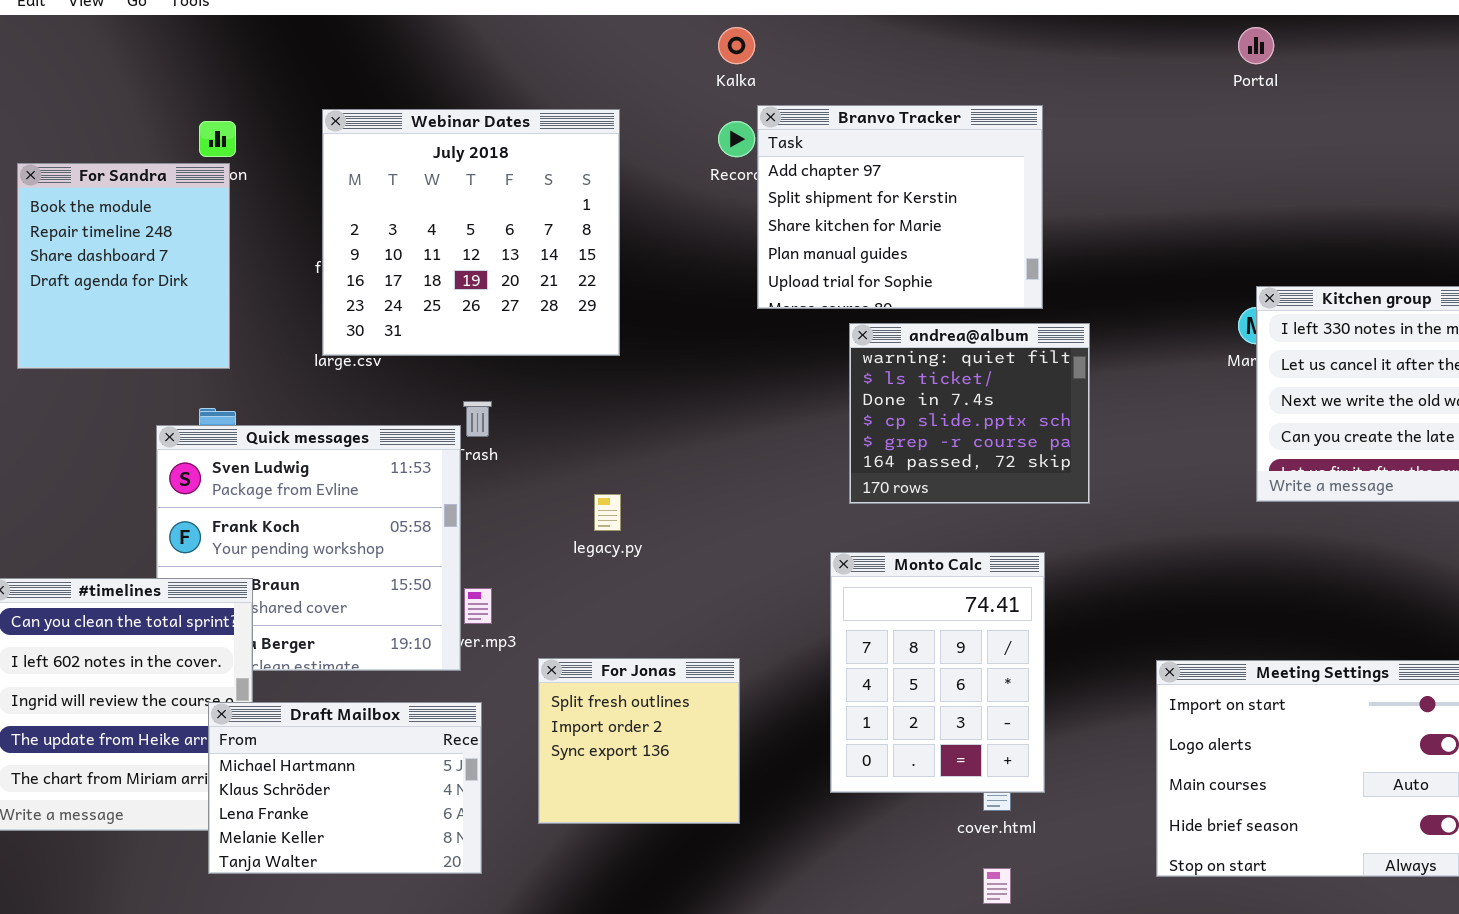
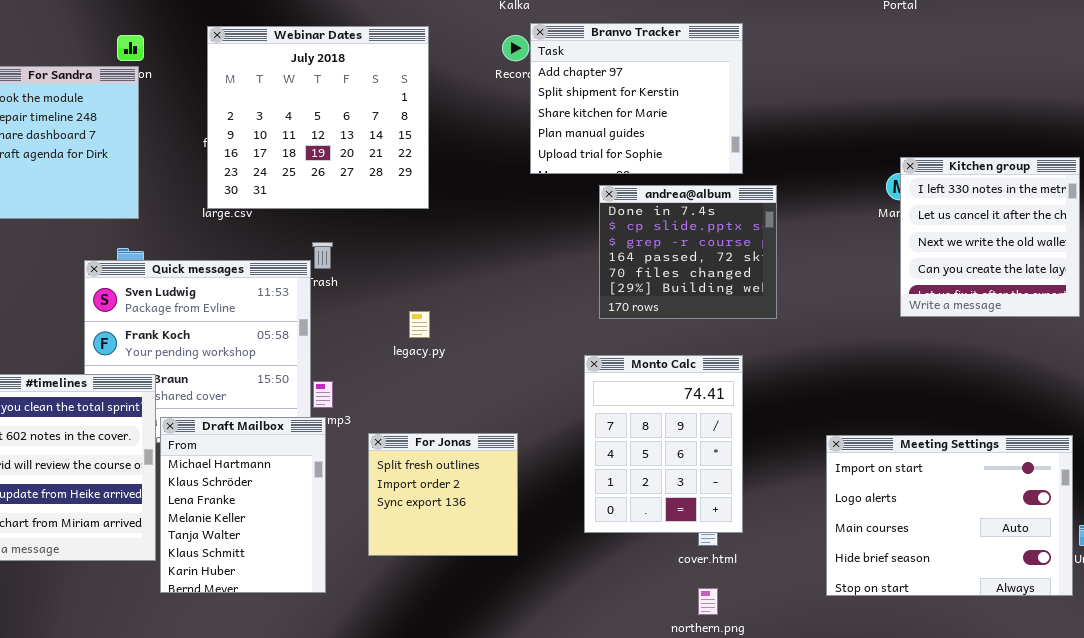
andrea@album: [849,323,1090,504] -> [599,185,777,319], scrolled down 2 rows
Draft Mailbox: [208,702,482,874] -> [160,417,326,593], resized

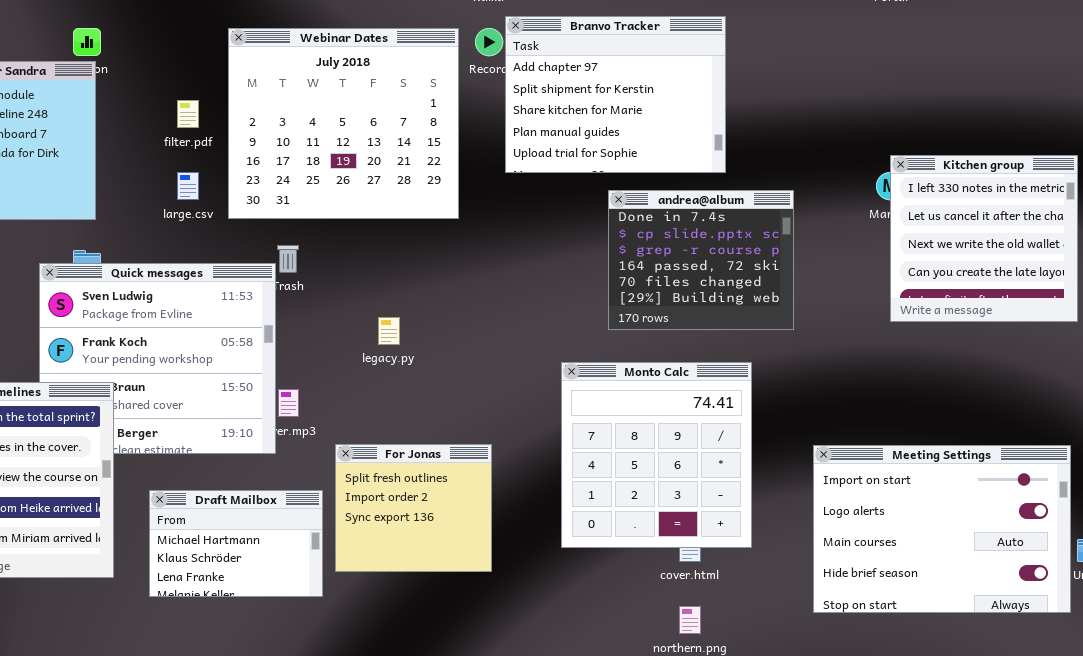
Webinar Dates: [207,26,429,209] -> [228,28,459,219], moved
andrea@album: [599,185,777,319] -> [608,190,794,330], moved
Monto Calc: [584,355,743,533] -> [561,362,752,548], resized
Draft Mailbox: [160,417,326,593] -> [149,490,323,597], moved, resized

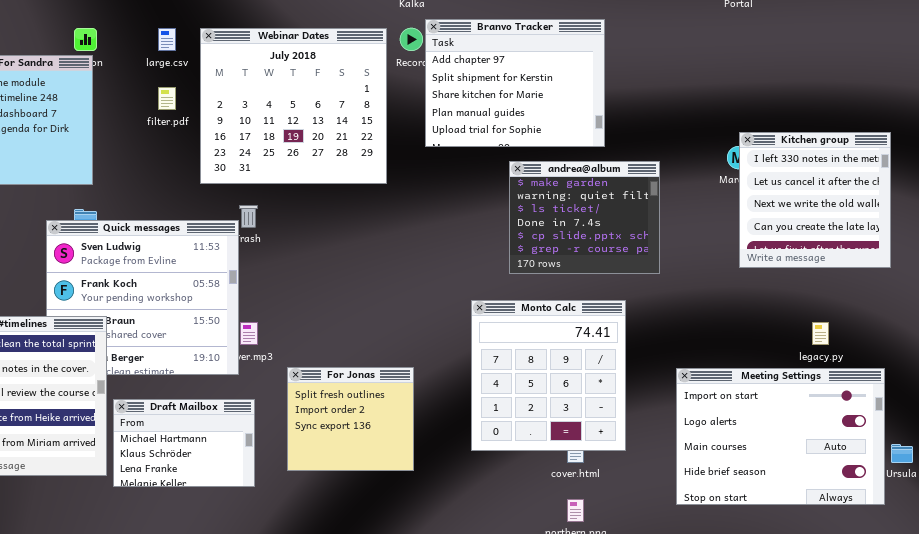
large.csv: [177,172,199,200] -> [158,28,176,51], moved
andrea@album: [608,190,794,330] -> [509,161,660,274], scrolled up 3 rows
legacy.py: [378,317,400,345] -> [812,322,829,345], moved
Draft Mailbox: [149,490,323,597] -> [113,399,255,487], moved

